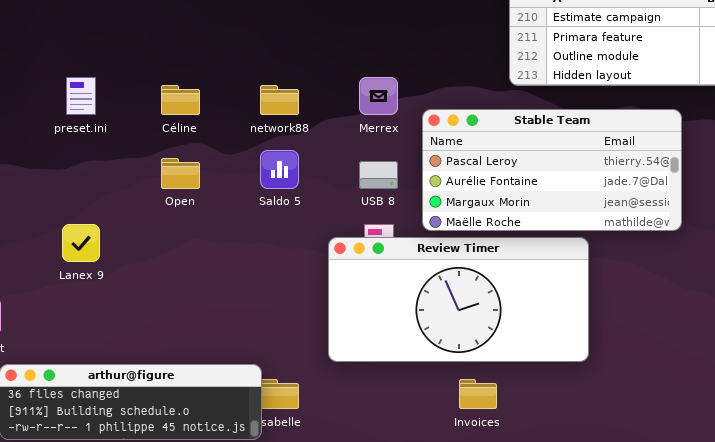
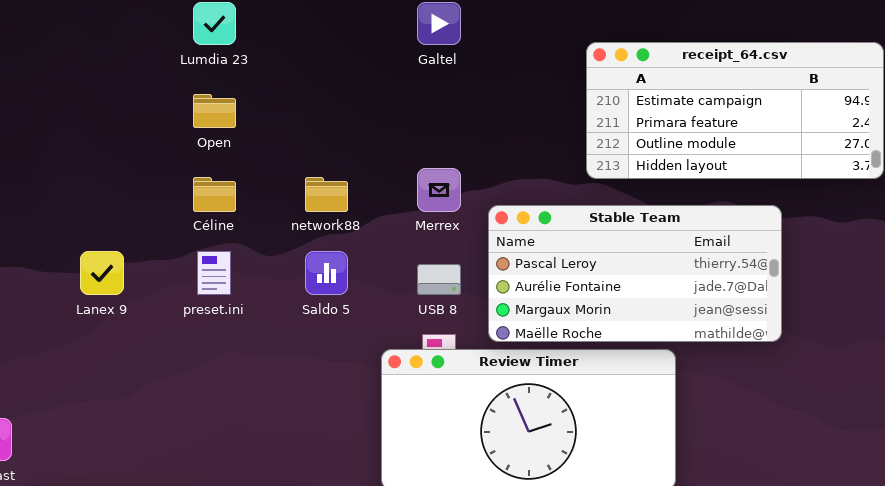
preset.ini: [66,77,96,115] -> [197,251,231,295], moved
Open: [161,158,200,189] -> [193,94,236,128], moved
Lanex 9: [62,224,100,262] -> [80,251,124,295], moved

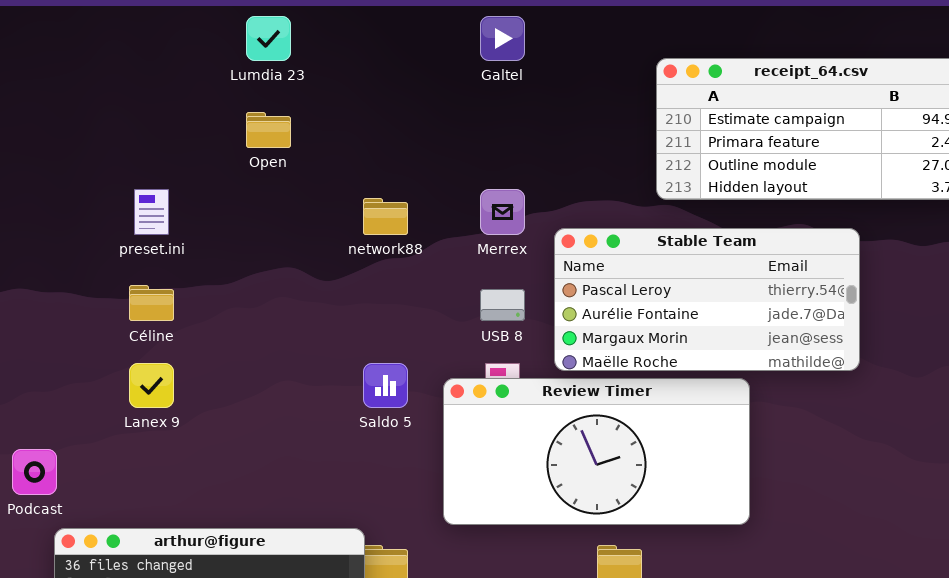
Céline: [193,177,236,212] -> [129,285,174,321], moved
Lanex 9: [80,251,124,295] -> [129,363,174,408], moved
preset.ini: [197,251,231,295] -> [134,189,169,235], moved
Saldo 5: [305,251,348,295] -> [363,363,408,408], moved

